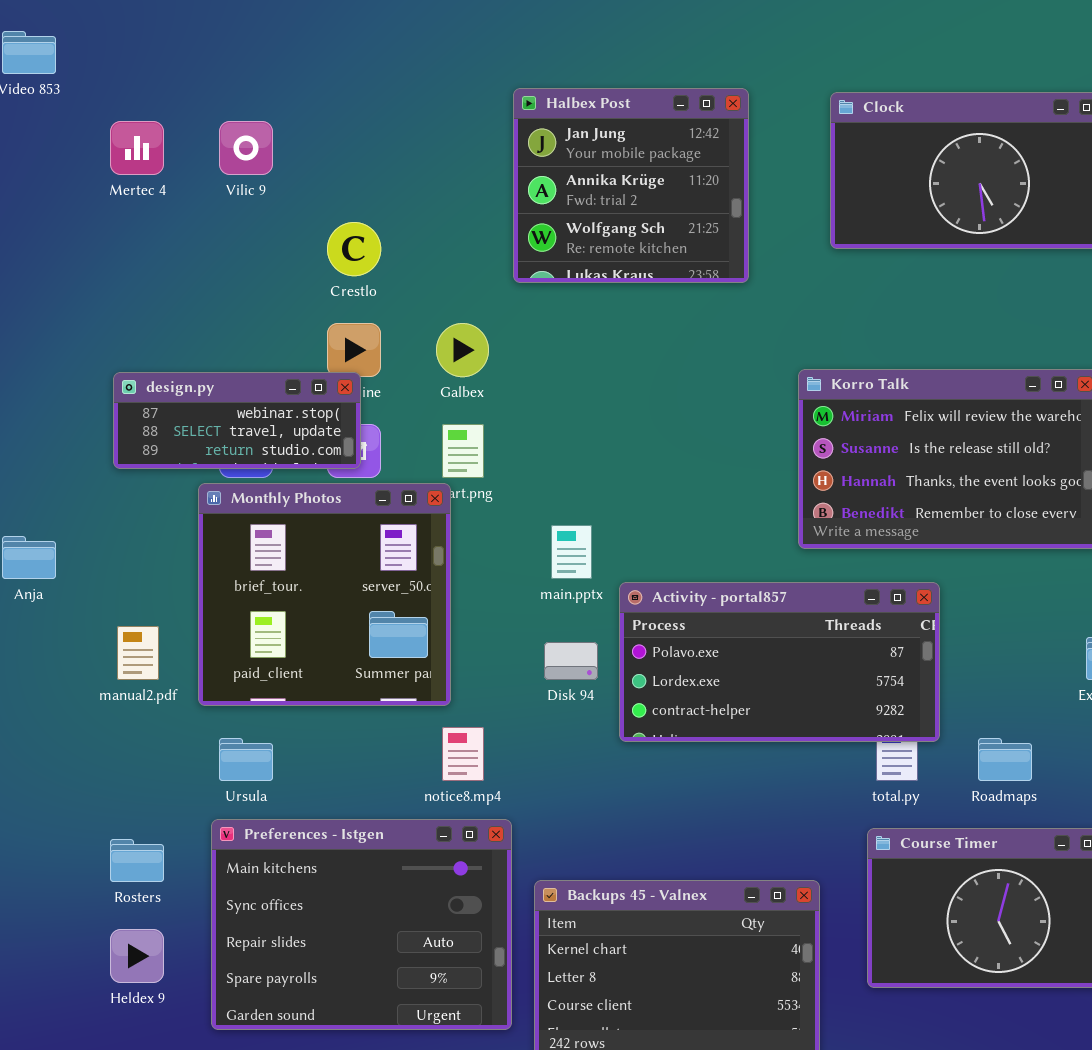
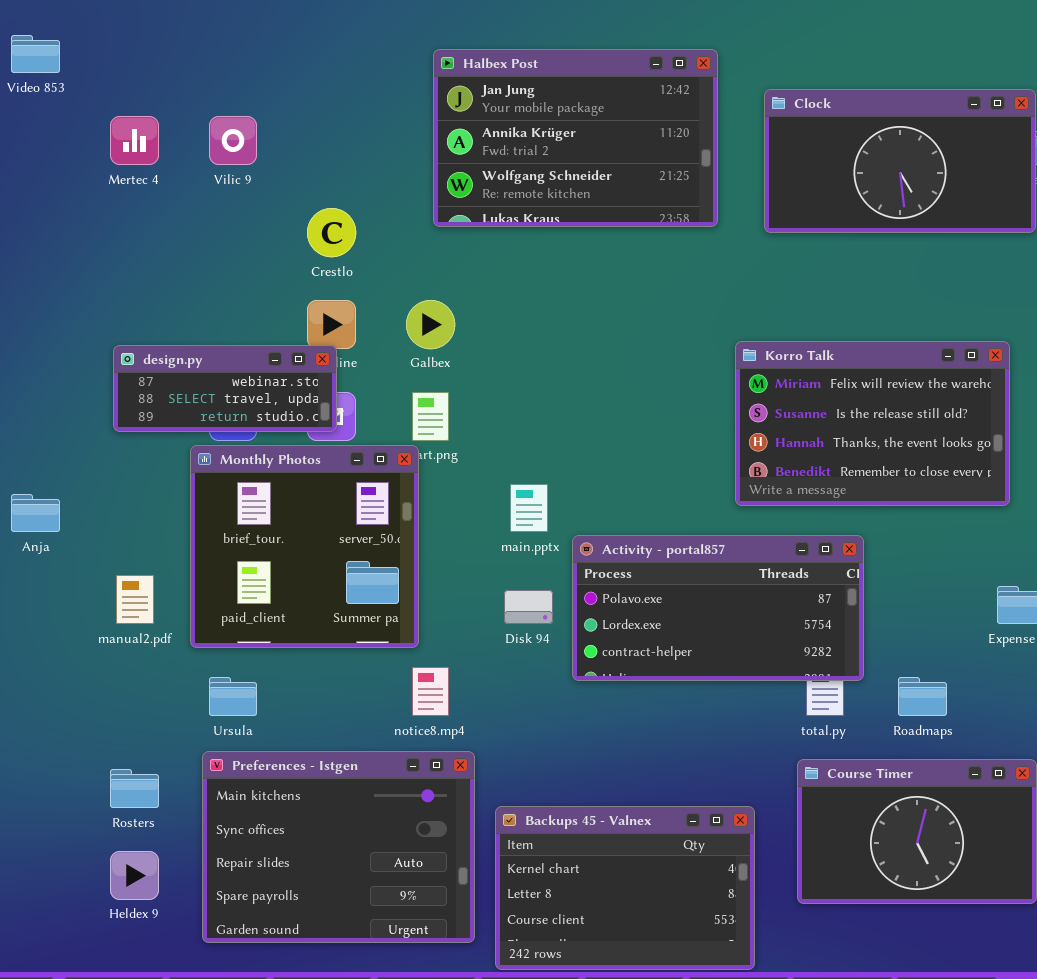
Halbex Post: [513,88,749,283] -> [433,49,718,227], moved, resized

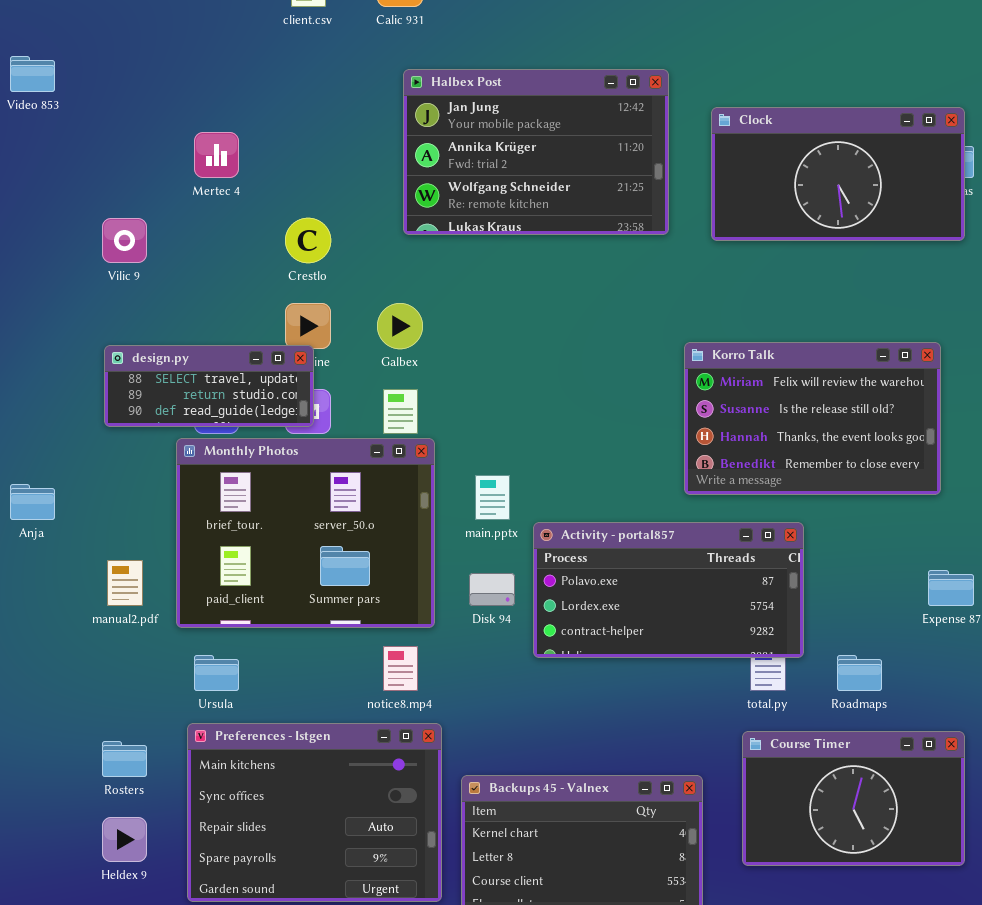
Mertec 4: [110,116,159,165] -> [194,132,239,178], moved
Vilic 9: [209,116,257,165] -> [102,218,147,263], moved
design.py: [113,345,337,432] -> [104,345,314,427], scrolled down 1 row
Monthly Photos: [190,445,419,648] -> [176,438,435,628], resized

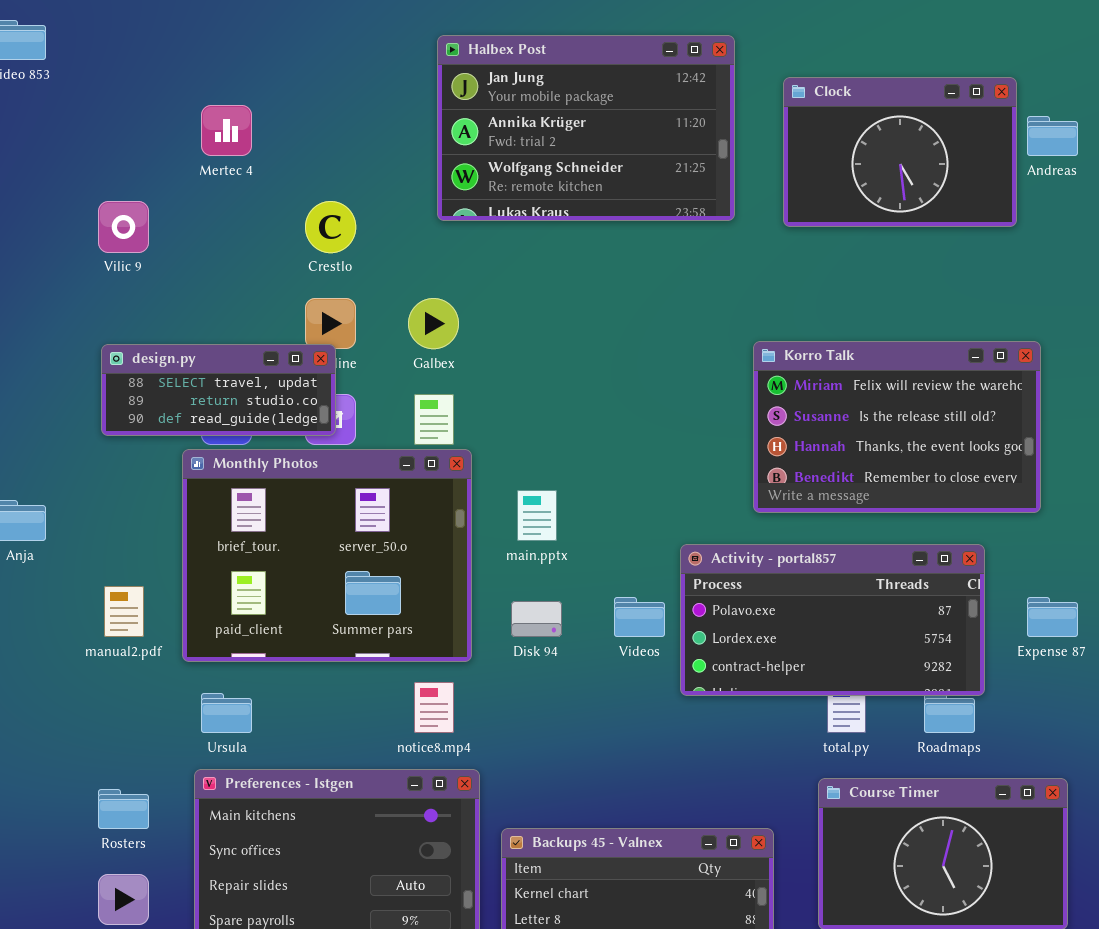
Clock: [711,107,965,241] -> [783,77,1017,227], resized
Activity - portal857: [533,522,804,658] -> [680,544,985,696], moved

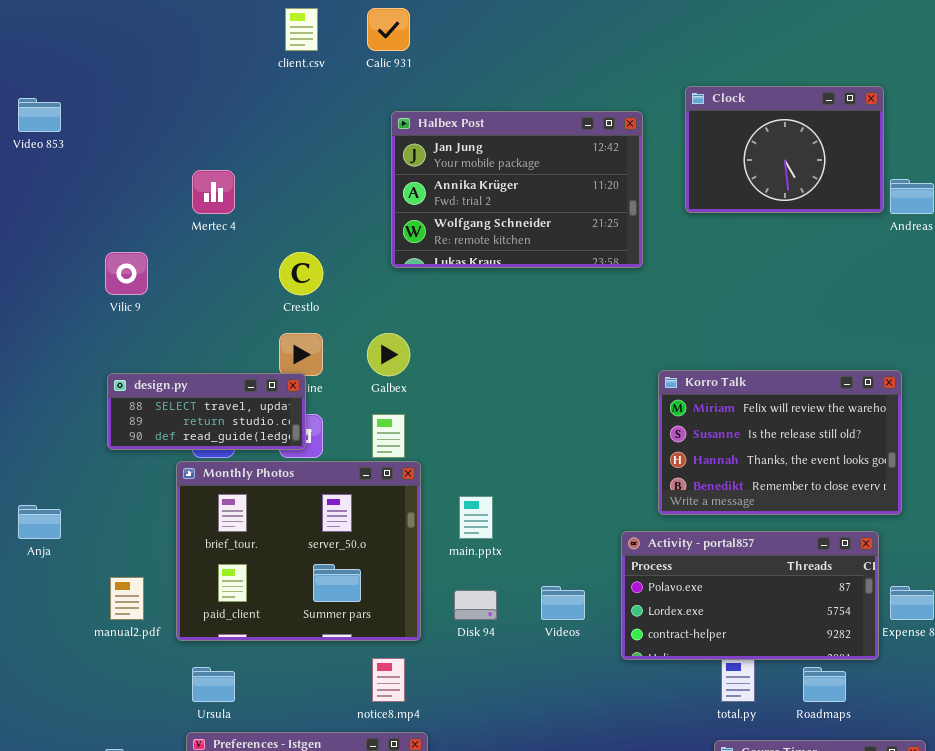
Clock: [783,77,1017,227] -> [685,86,884,213], moved
Activity - portal857: [680,544,985,696] -> [621,531,879,660], moved

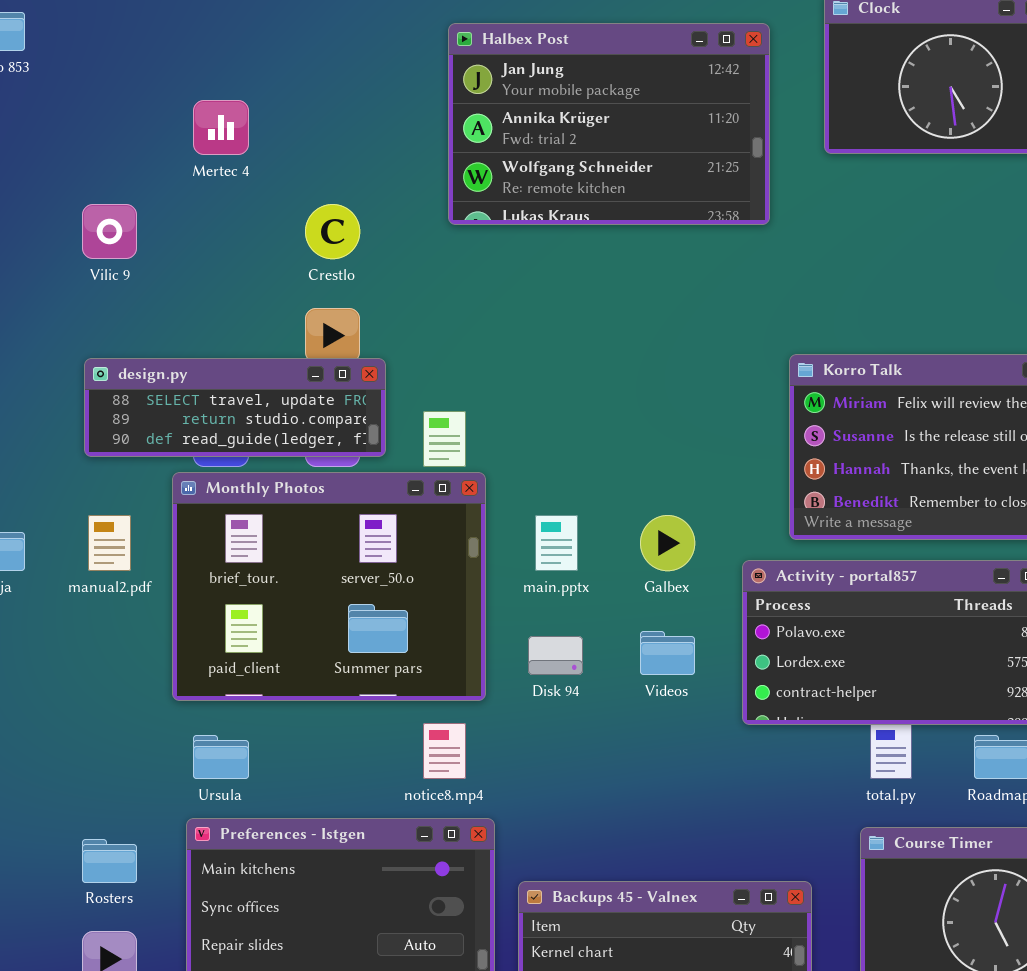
Galbex: [367,333,410,376] -> [640,515,695,571], moved
design.py: [107,373,306,450] -> [84,358,386,457], resized
manual2.pdf: [110,577,144,620] -> [88,515,131,571], moved

